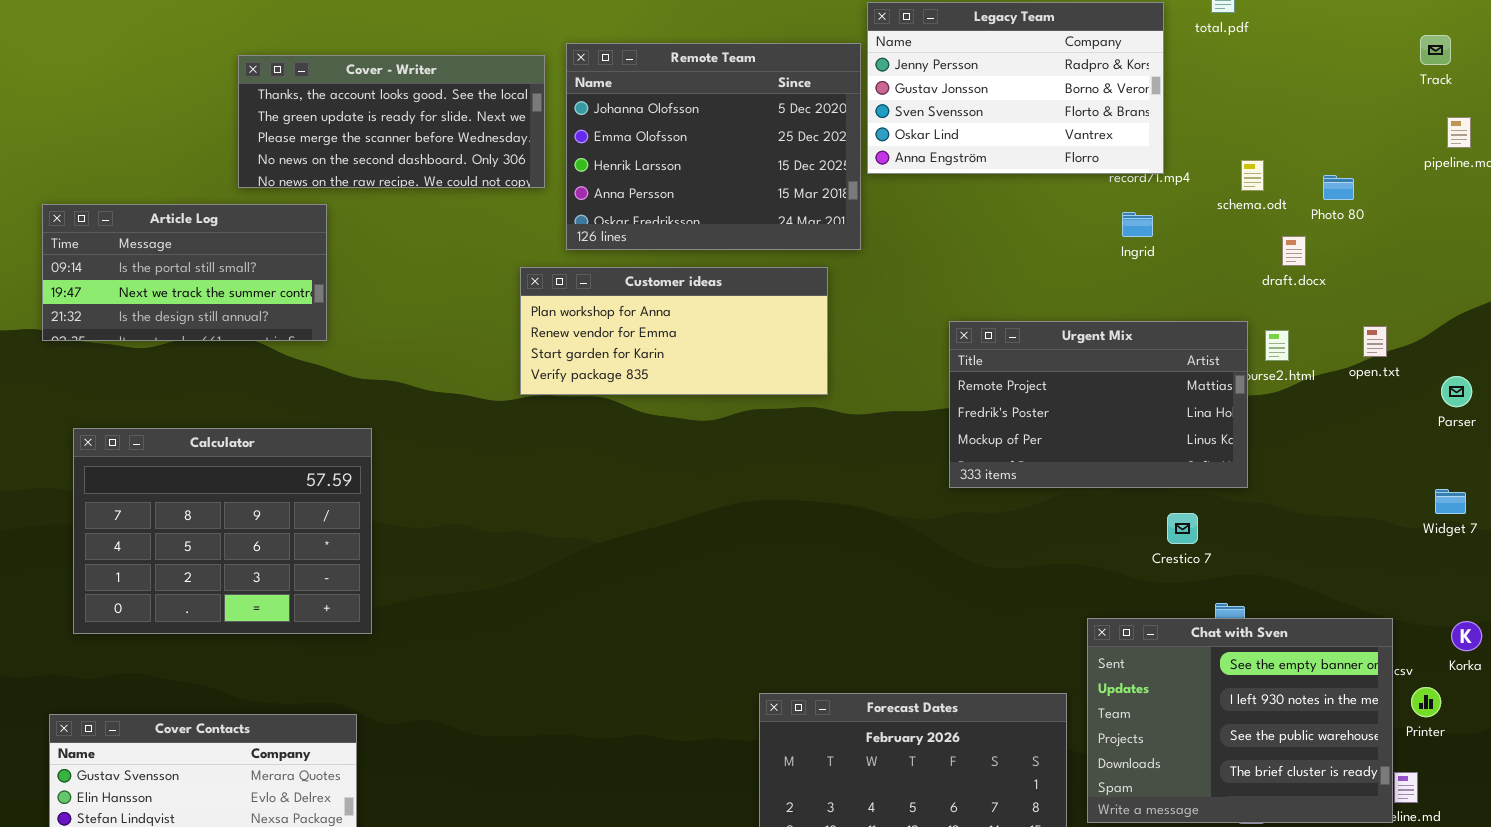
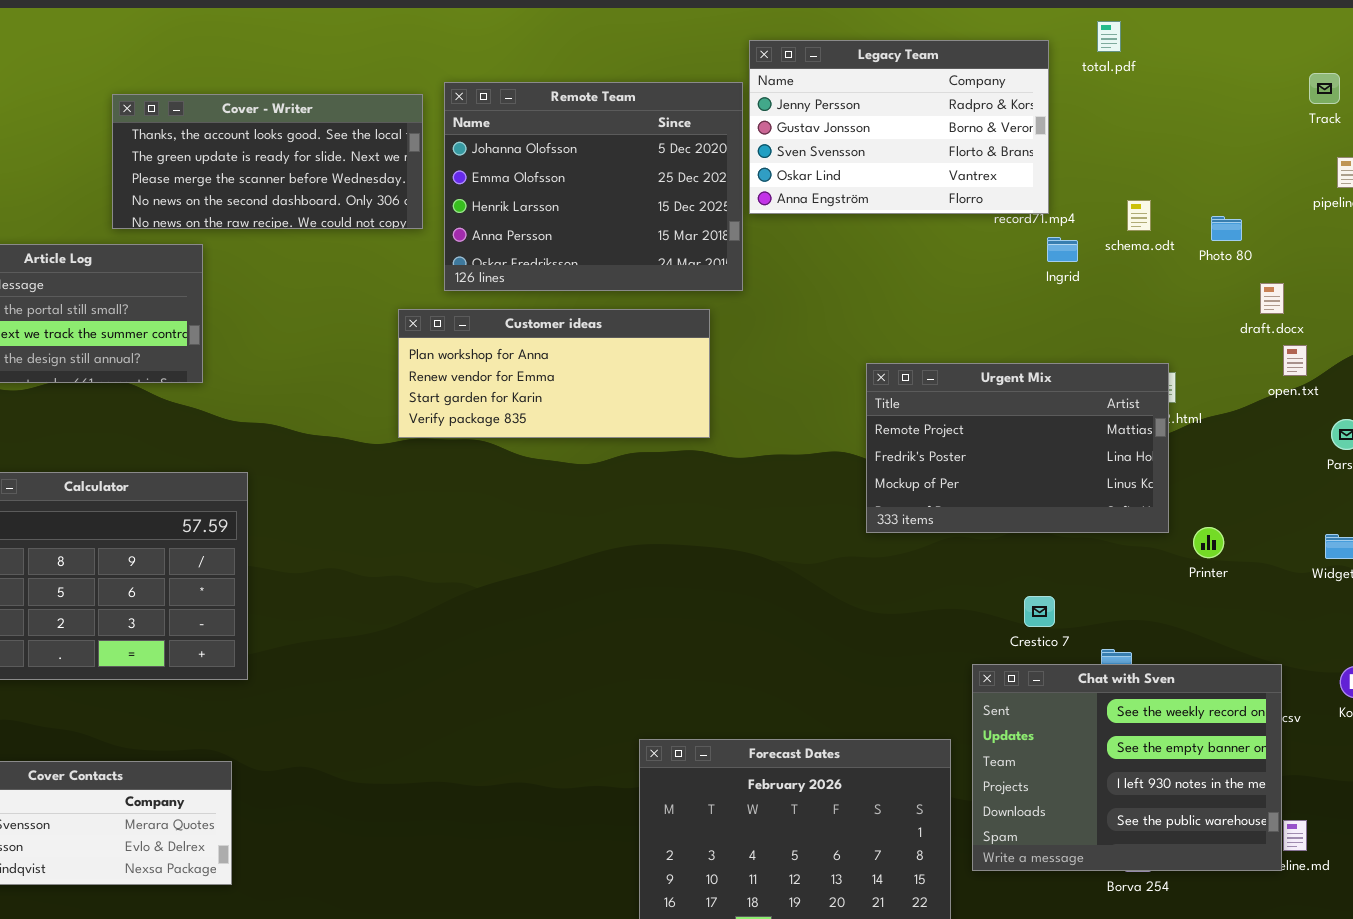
Ingrid: [1122,212,1153,237] -> [1047,237,1078,262], moved
draft.docx: [1282,236,1306,266] -> [1260,283,1284,314], moved
Urgent Mix: [949,321,1248,488] -> [866,363,1169,533], moved
open.txt: [1363,326,1387,357] -> [1283,345,1307,376], moved
Crestico 7: [1167,513,1198,544] -> [1024,596,1055,627], moved
Chat with Sven: [1087,618,1393,823] -> [972,664,1282,871], scrolled up 1 row
Printer: [1411,687,1441,717] -> [1193,527,1224,558], moved

